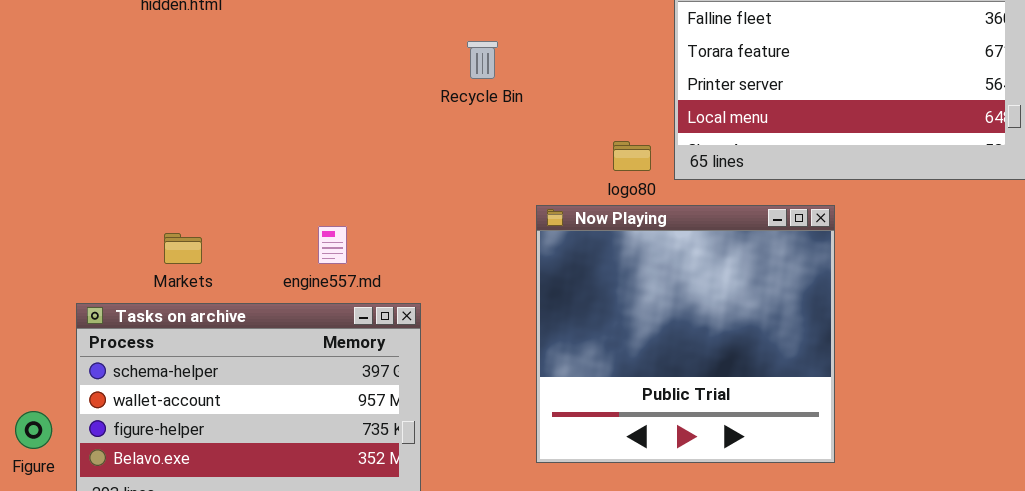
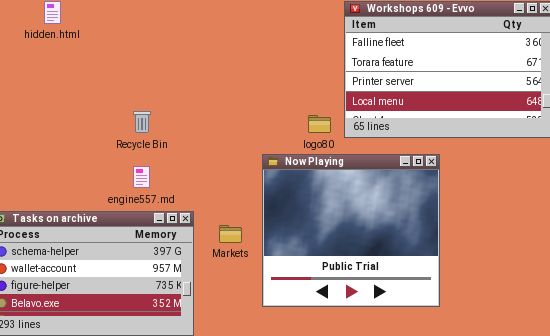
Recycle Bin: [467,41,498,79] -> [133,111,151,133], moved
Markets: [164,233,202,264] -> [219,225,242,243], moved

